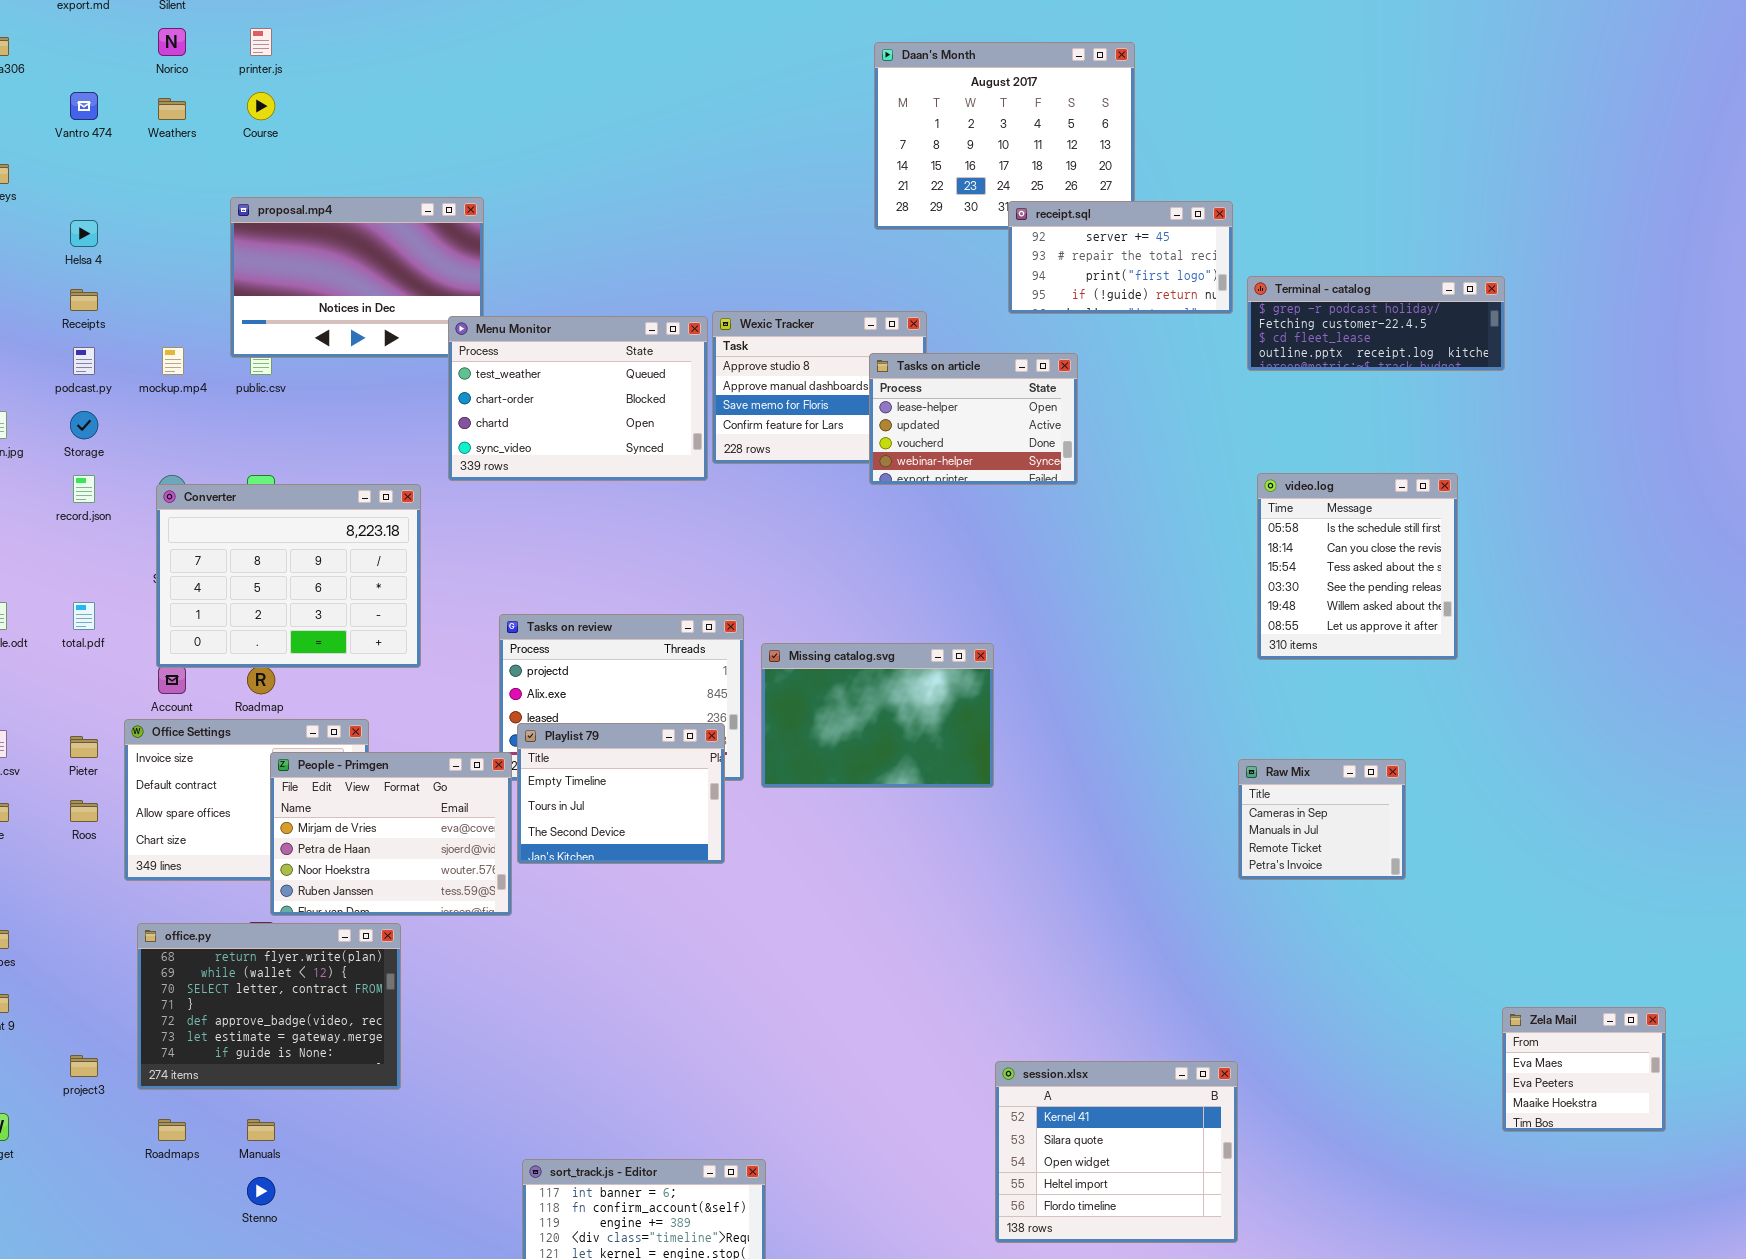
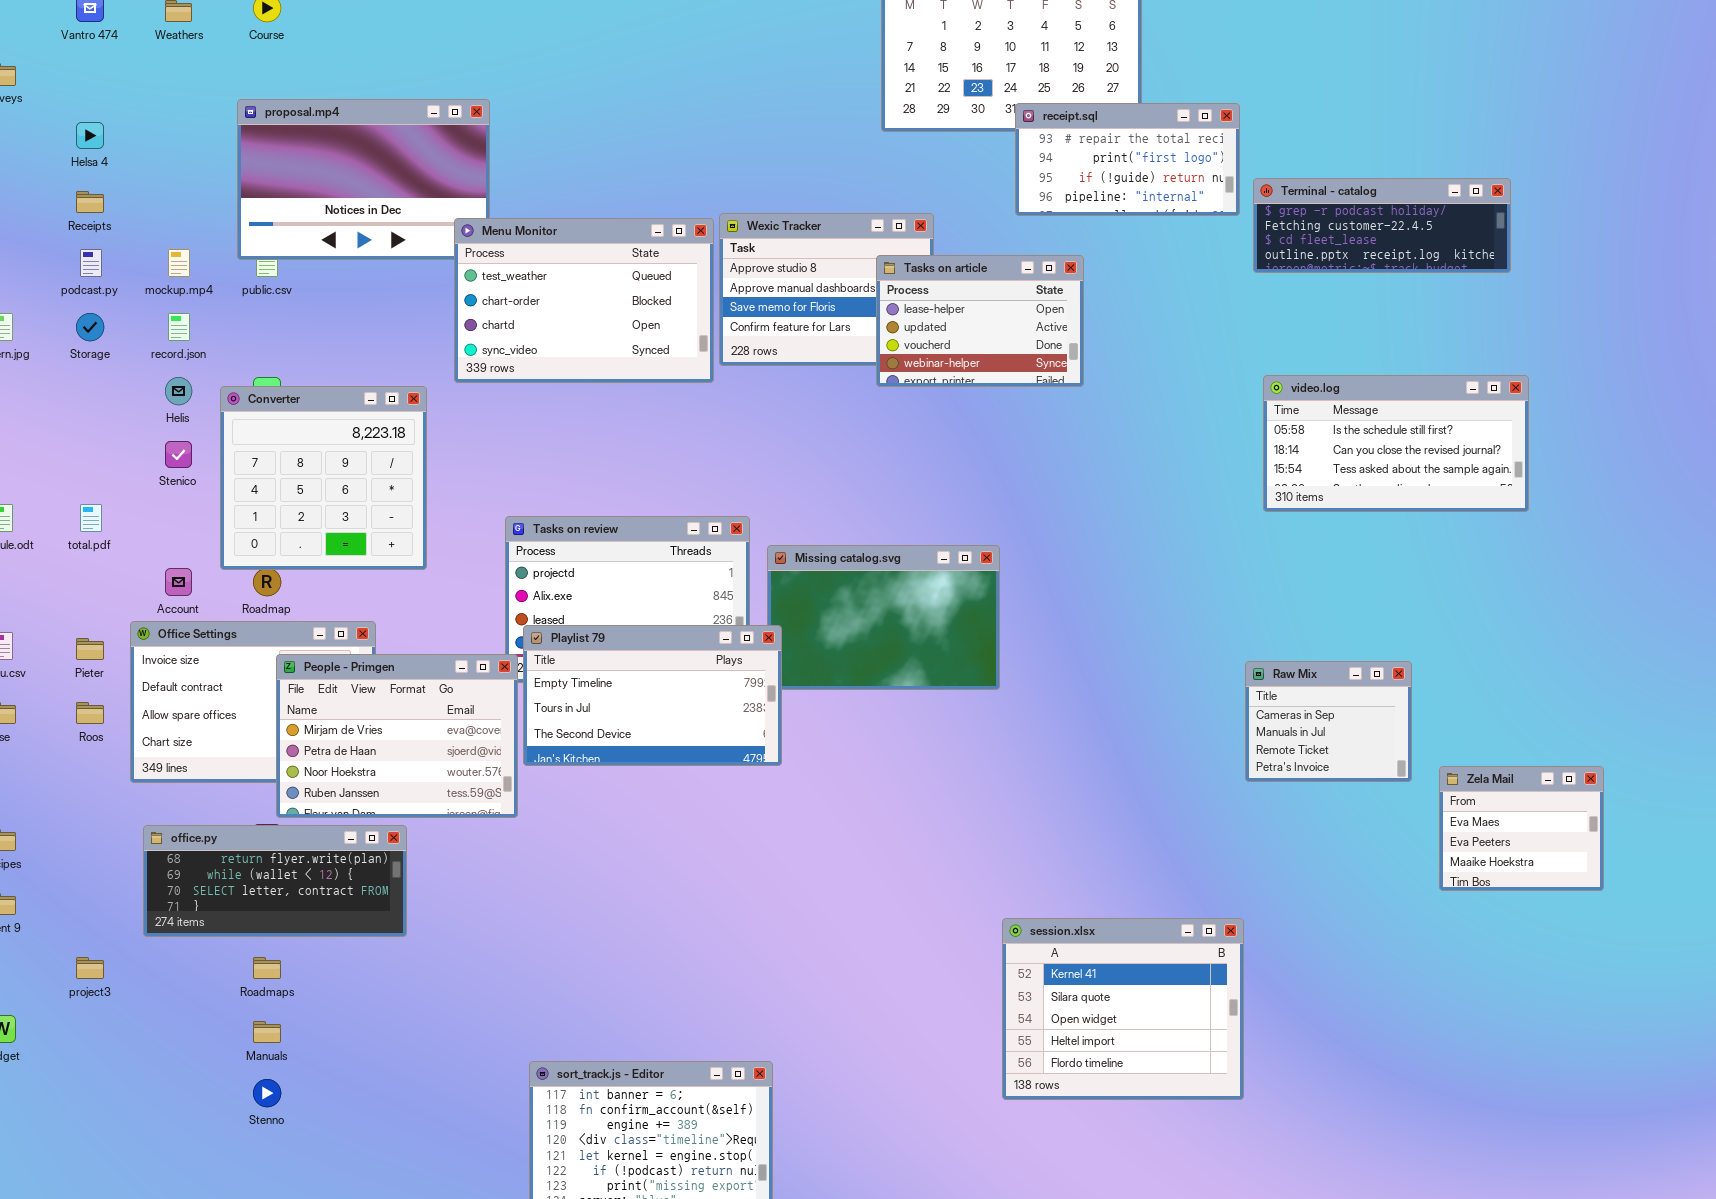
receipt.sql: [1008,201,1233,314] -> [1015,103,1240,216], scrolled down 1 row
video.log: [1257,473,1458,660] -> [1263,375,1529,512], resized
record.json: [73,475,95,503] -> [168,313,190,341], moved
Converter: [156,484,421,668] -> [220,386,427,570], resized
Playlist 79: [517,723,725,864] -> [523,625,782,766], resized
office.py: [137,923,401,1090] -> [143,825,407,937], resized
Zela Mail: [1502,1007,1666,1132] -> [1439,766,1604,891], moved
session.xlsx: [995,1061,1238,1243] -> [1002,918,1244,1100], moved
Roadmaps: [158,1119,186,1141] -> [253,957,281,979], moved

